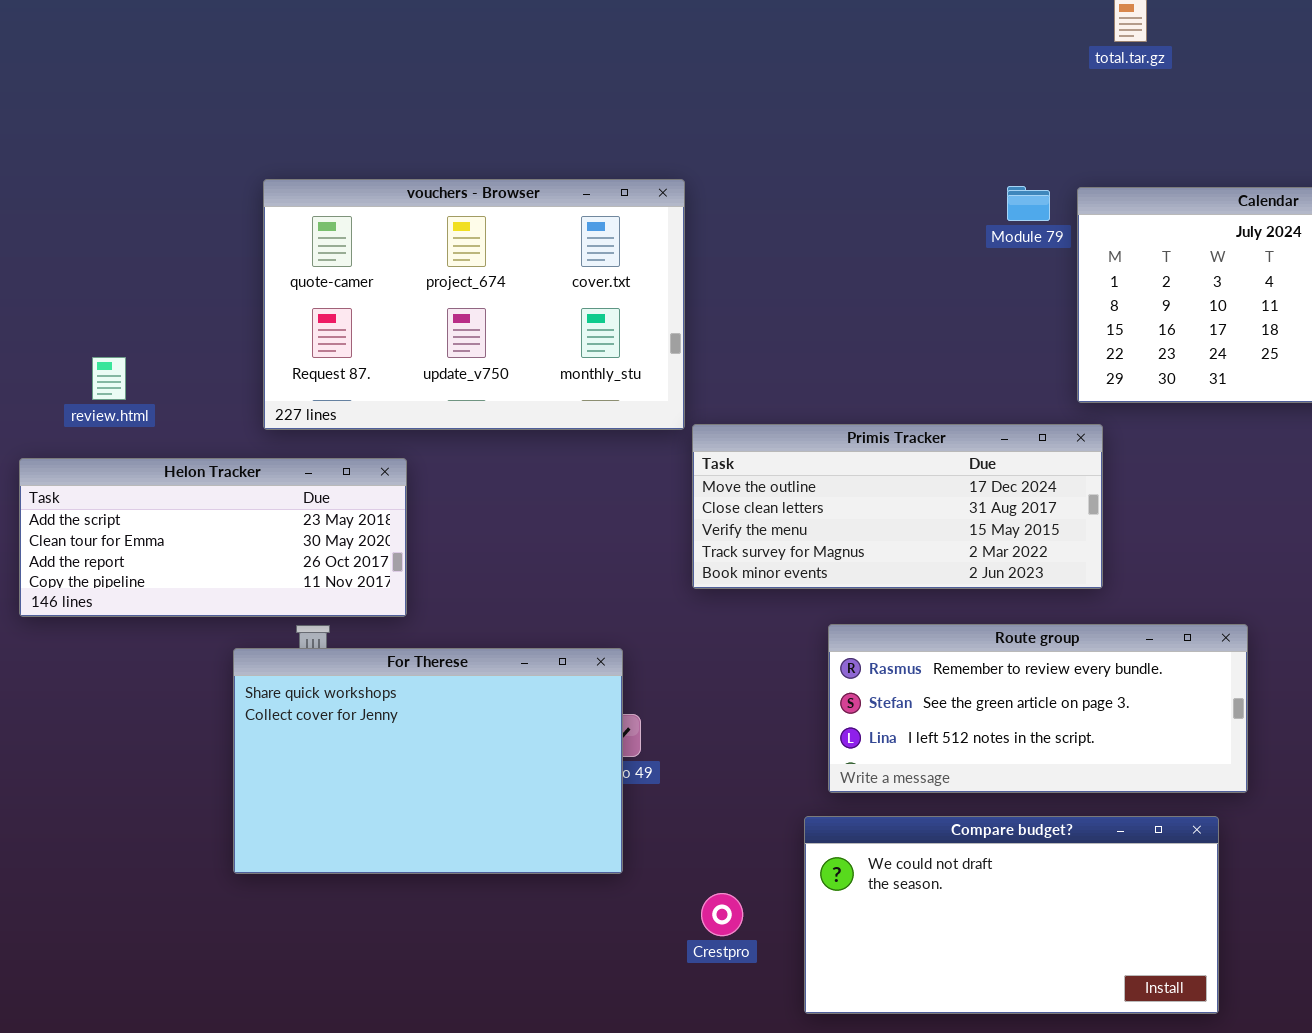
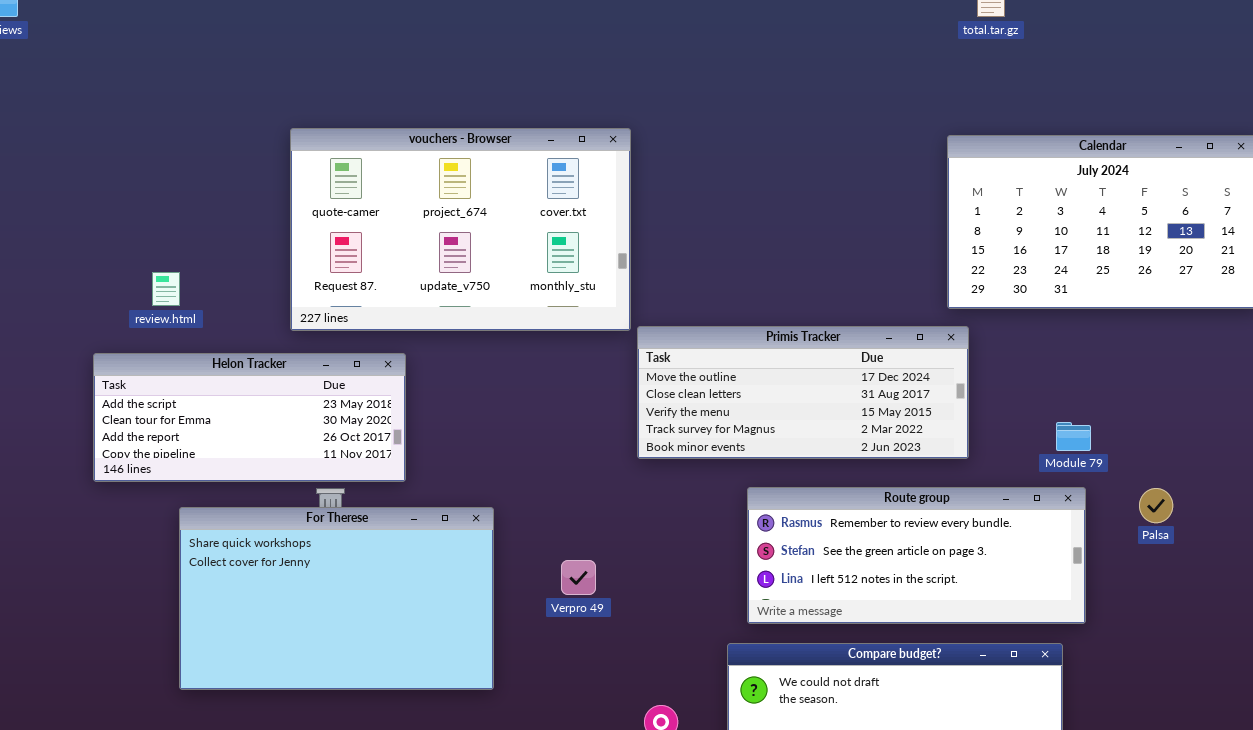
Module 79: [1007,186,1050,221] -> [1056,422,1091,451], moved
For Therese: [233,648,623,874] -> [179,507,494,690], moved

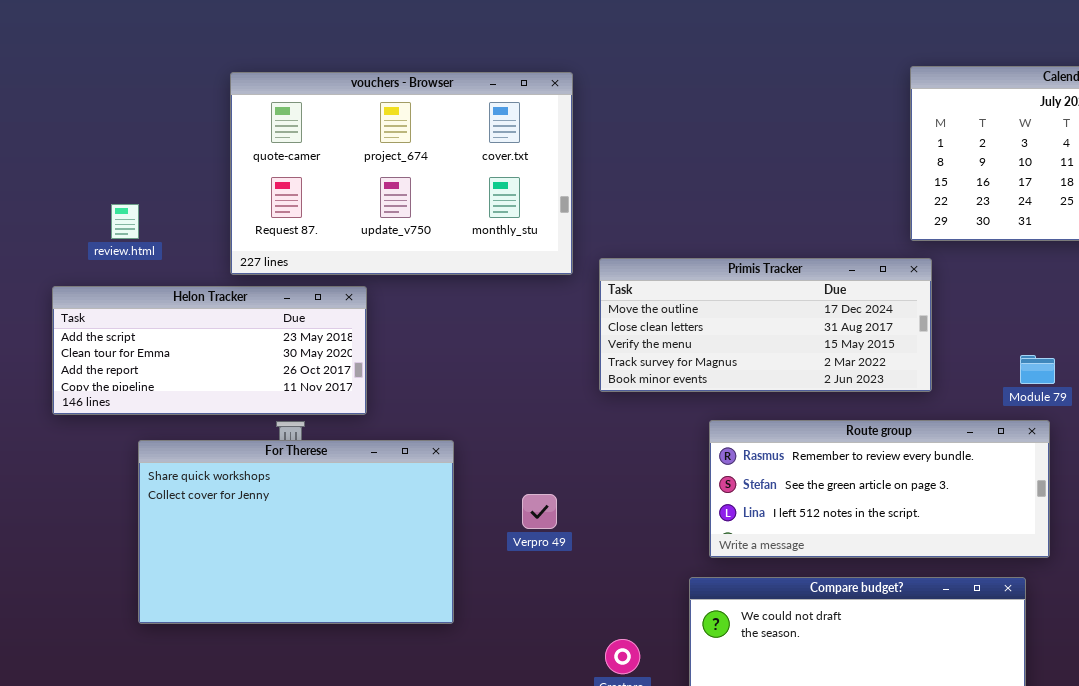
vouchers - Browser: [290,128,631,331] -> [230,72,573,275], moved

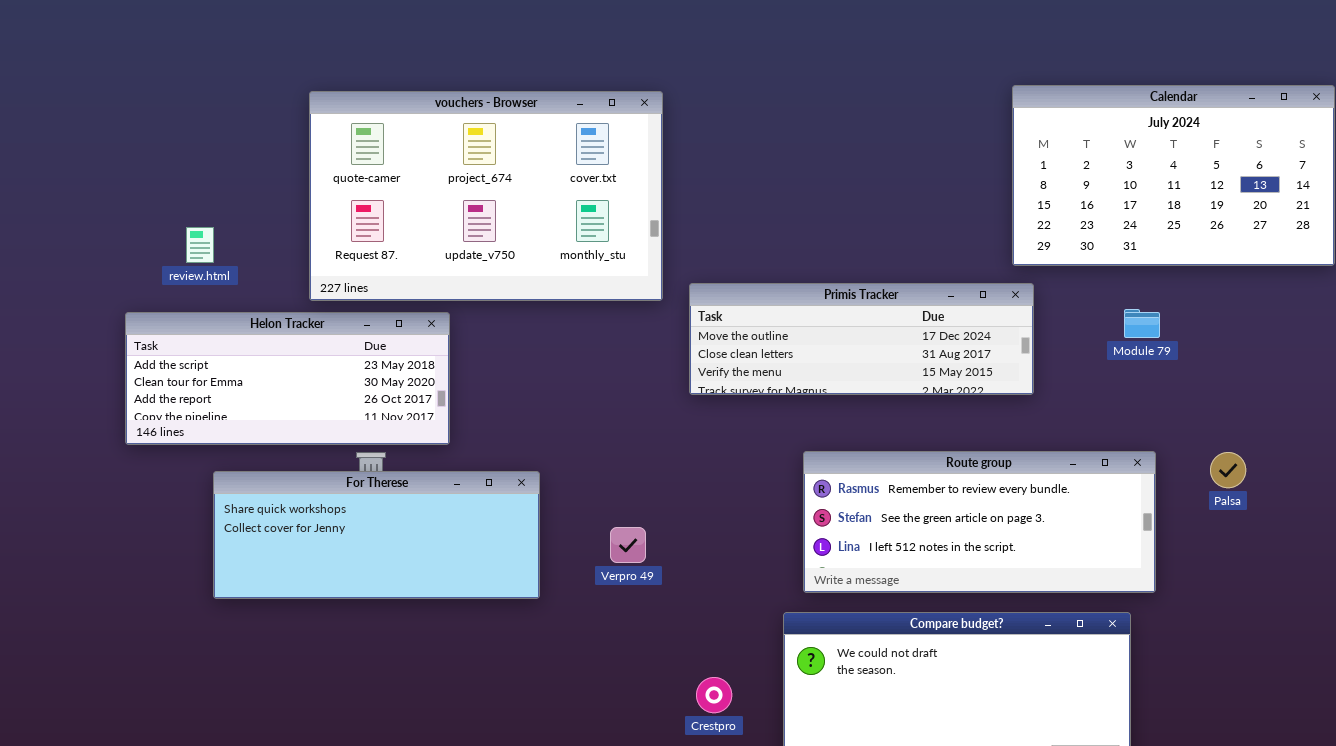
Primis Tracker: [599,258,932,392] -> [689,283,1034,395], resized
Module 79: [1020,355,1055,384] -> [1124,309,1160,338], moved
For Therese: [138,440,454,624] -> [213,471,540,599], resized

